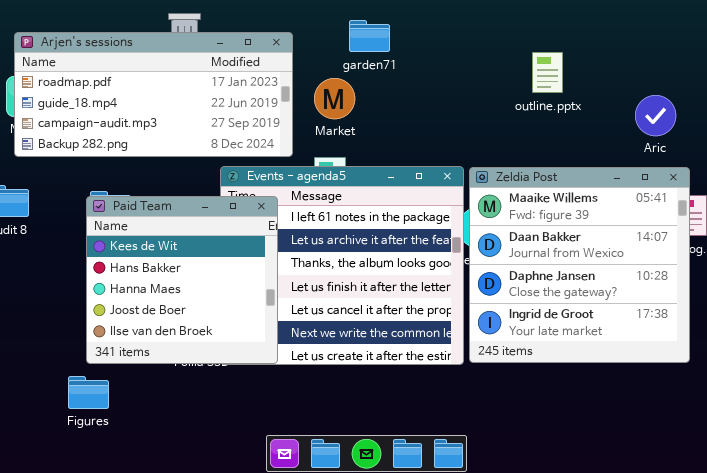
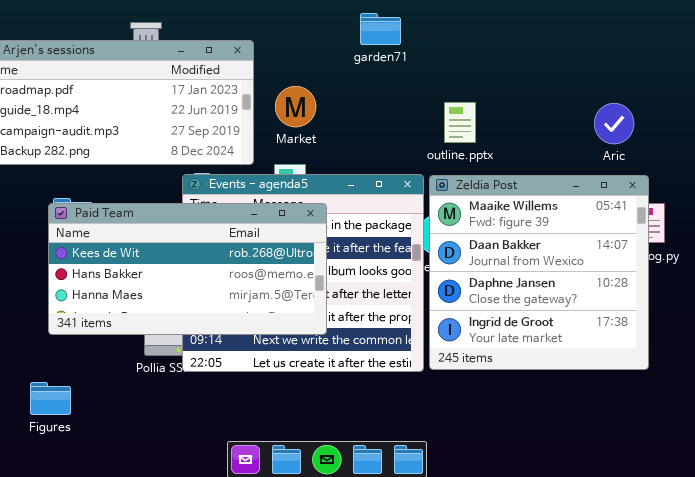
garden71: [349,20,390,52] -> [360,13,401,45], moved
outline.pptx: [532,52,563,93] -> [444,102,476,143], moved
Paid Team: [86,196,278,364] -> [48,203,327,335], resized

